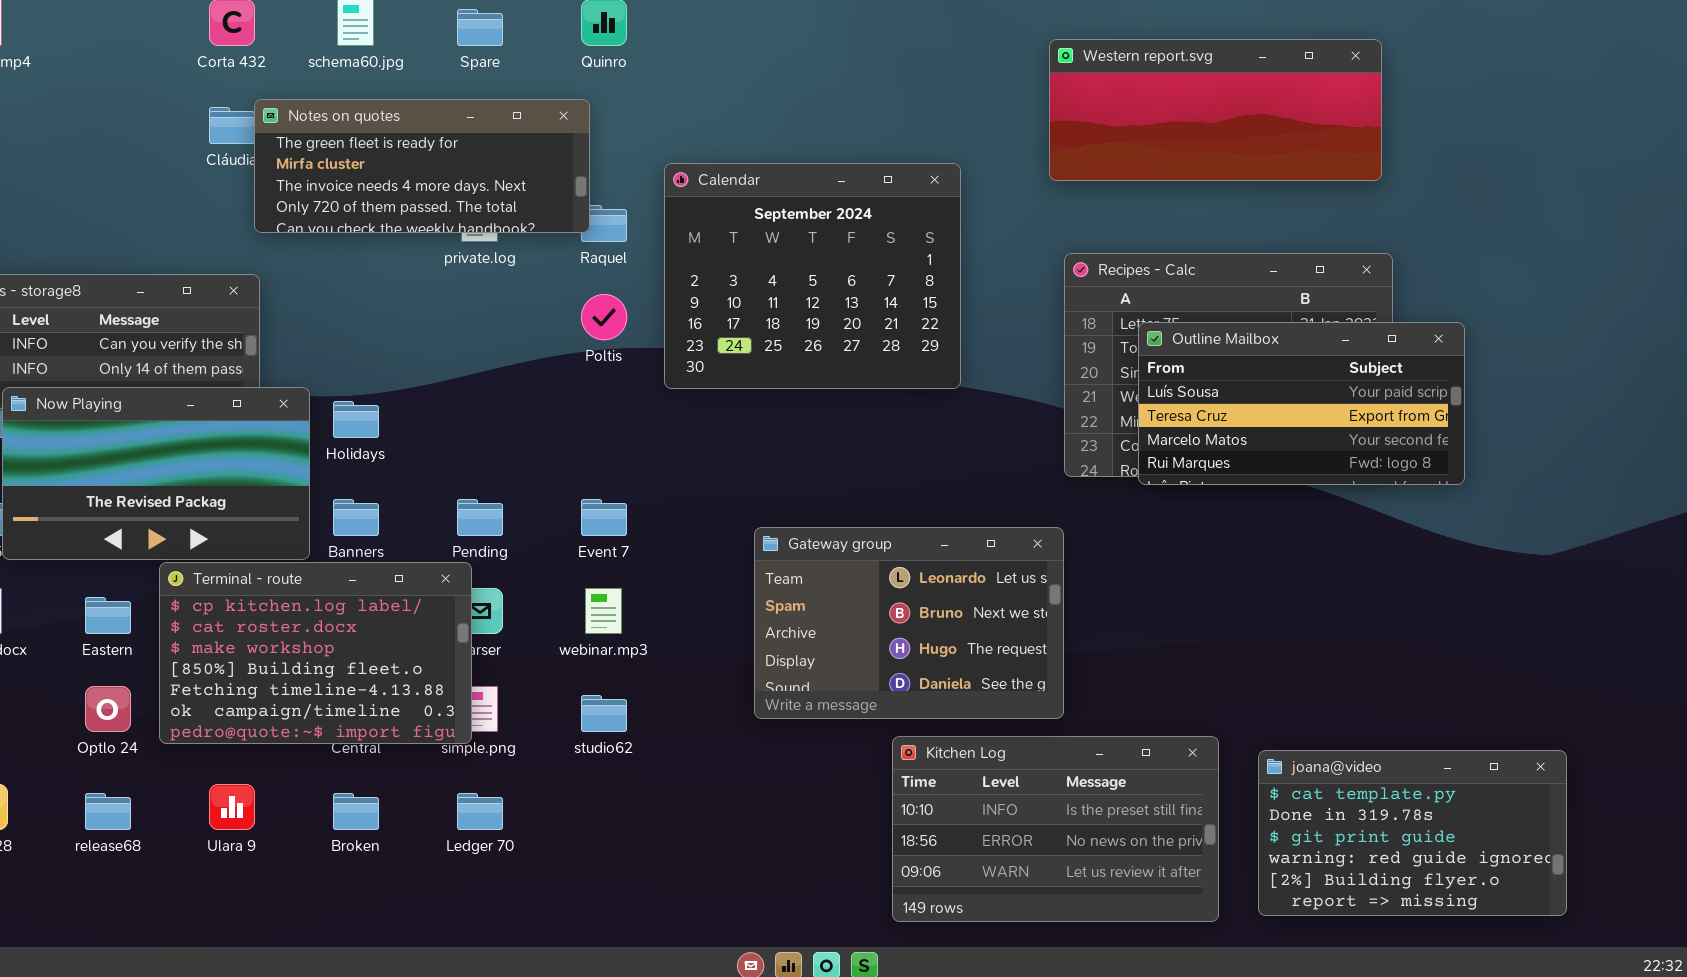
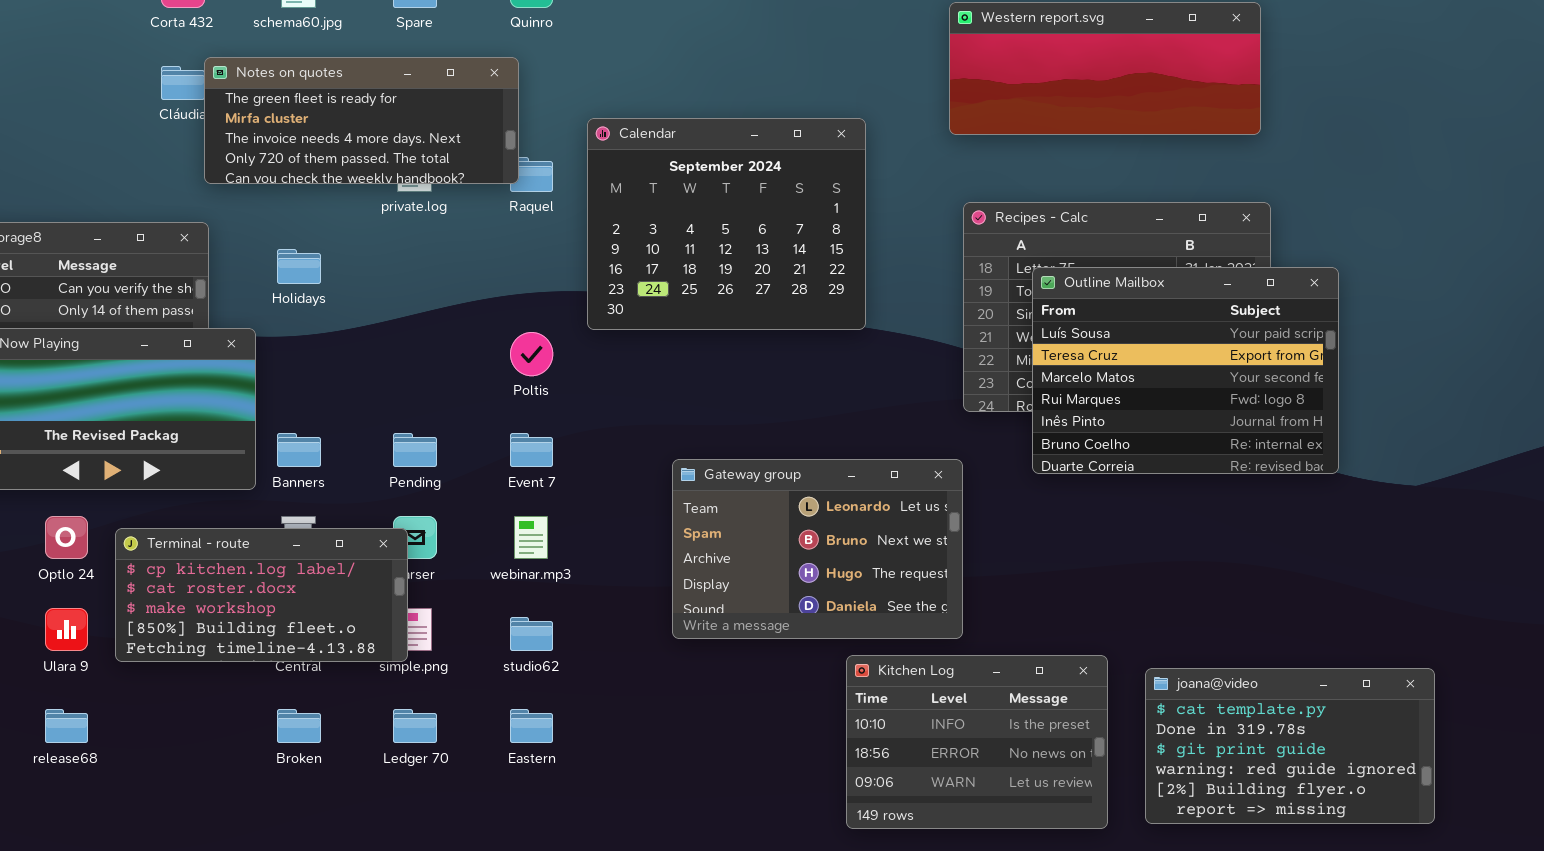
Poltis: [581,294,627,340] -> [510,332,553,376], moved
Outline Mailbox: [1138,322,1465,485] -> [1032,267,1339,474], resized
Holidays: [333,401,379,438] -> [277,249,321,284], moved
Terminal - route: [159,562,472,744] -> [115,528,408,662], resized
Eastern: [85,597,131,634] -> [510,709,553,743], moved
Optlo 24: [85,686,131,732] -> [45,516,88,559], moved
Kitchen Log: [892,736,1219,922] -> [846,655,1108,829], resized
Ulara 9: [209,784,255,830] -> [45,608,88,651], moved

